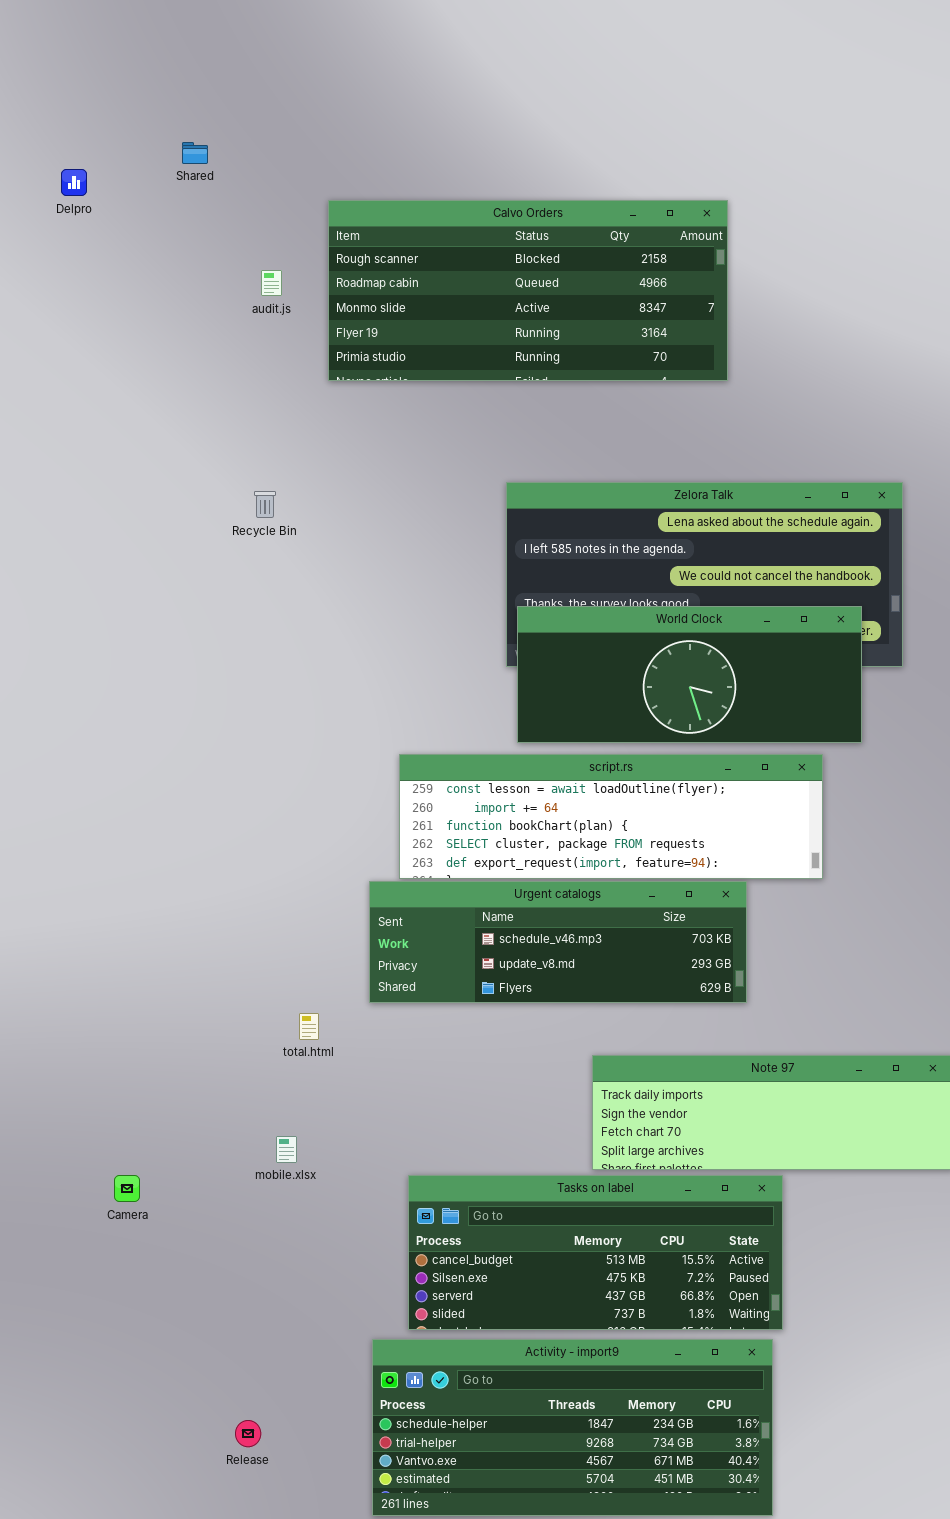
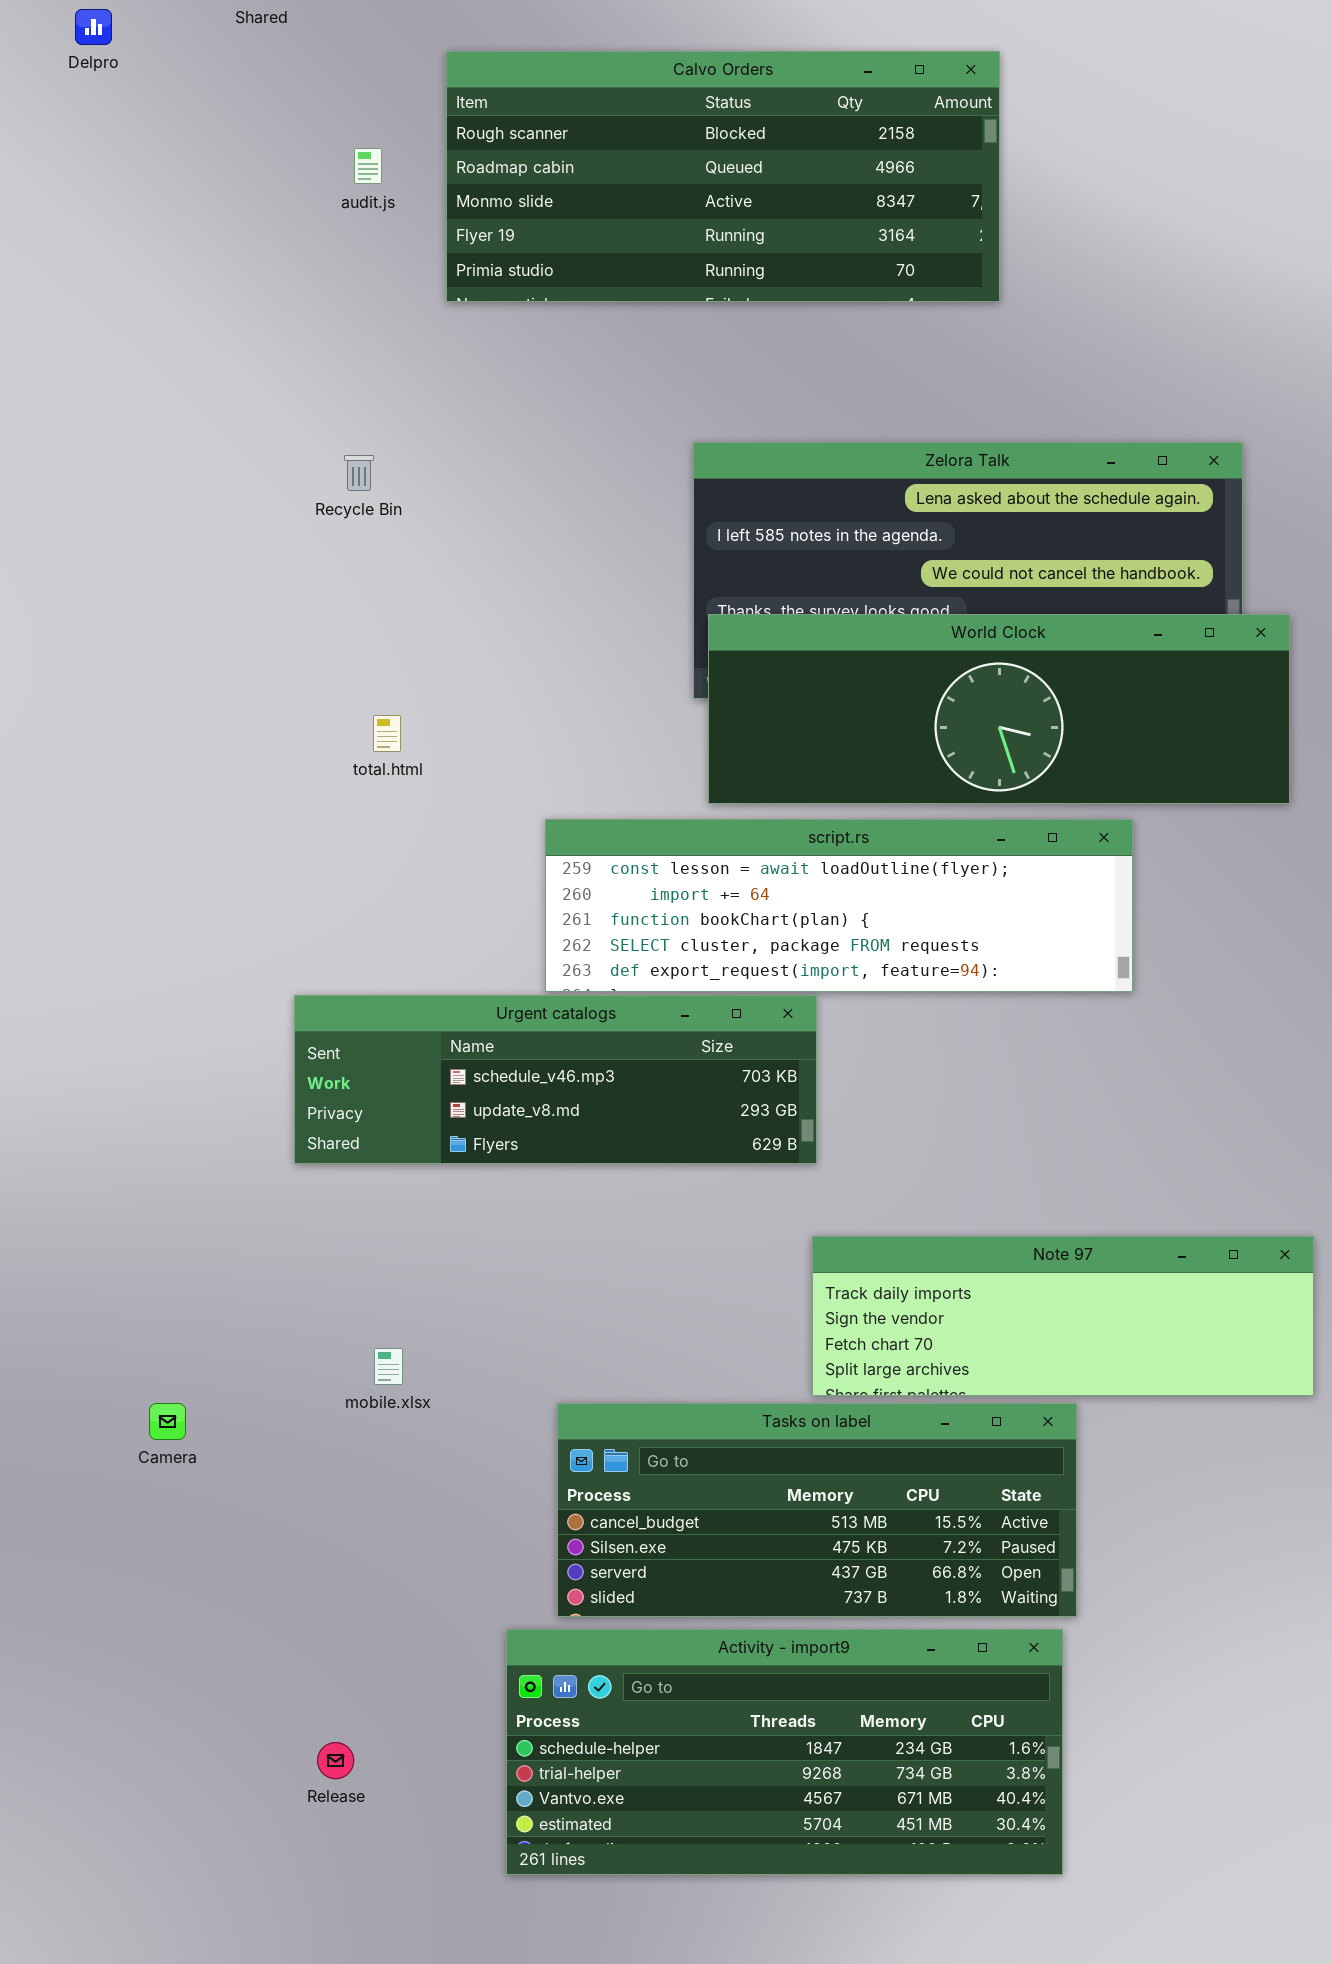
World Clock: [517,606,862,743] -> [708,614,1290,804], resized
Urgent catalogs: [369,881,747,1003] -> [294,995,817,1164], moved
total.html: [299,1013,319,1040] -> [373,715,401,752], moved

